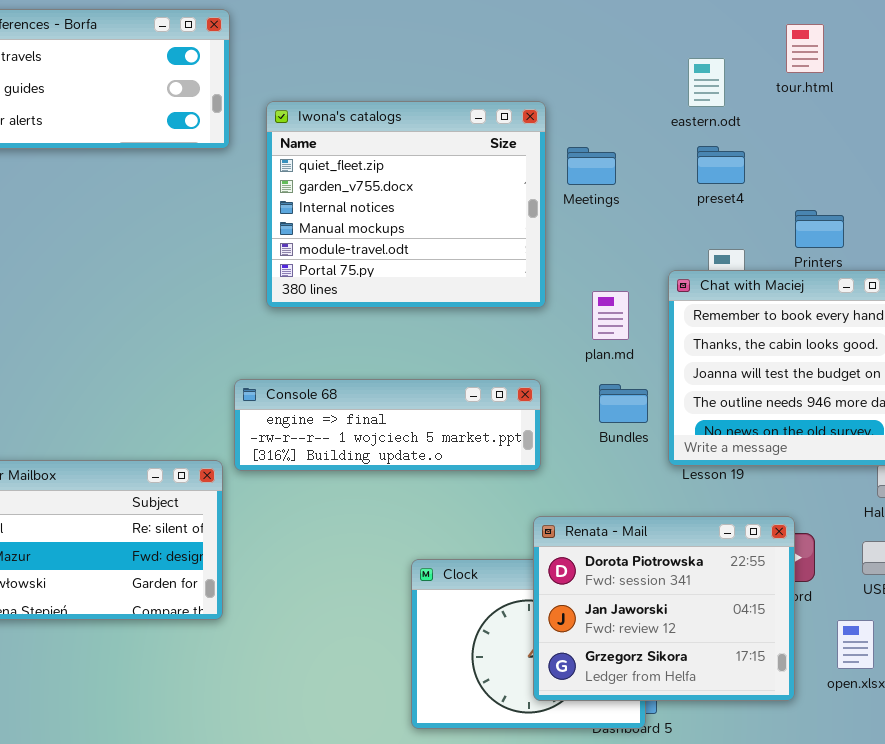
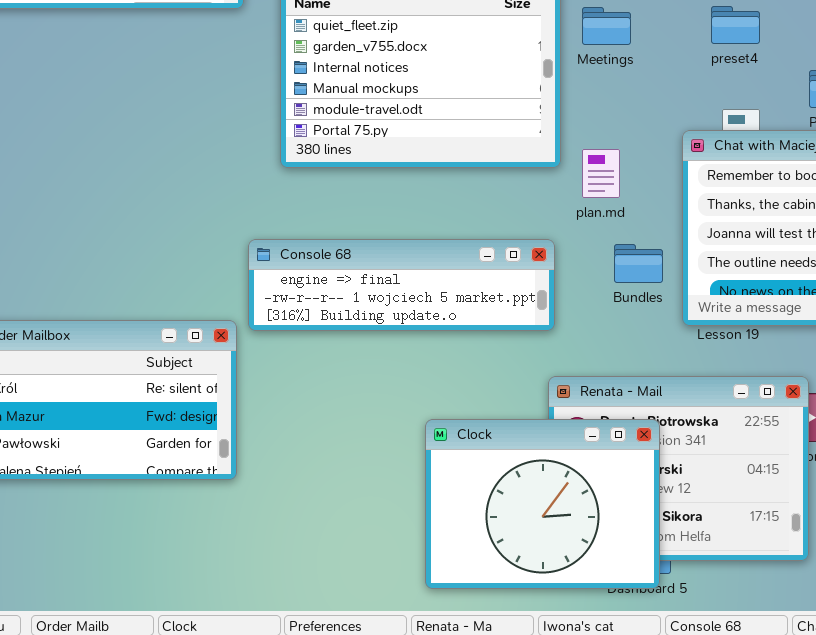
plan.md: [592,291,629,340] -> [582,149,620,198], moved
Clock: [411,559,646,729] -> [425,419,660,589], raised

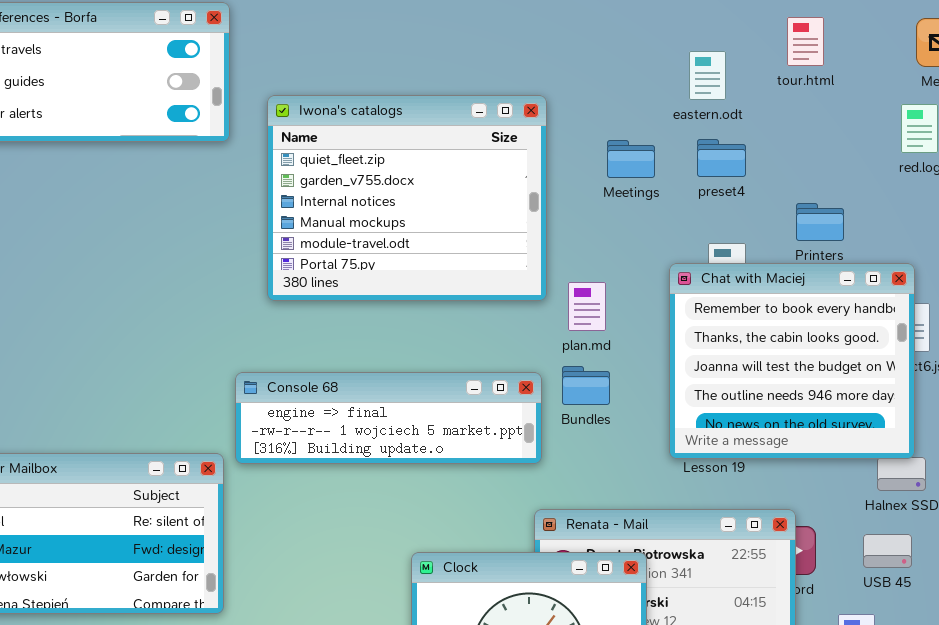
Meetings: [582,7,631,45] -> [607,140,655,178], moved
Bundles: [614,244,663,283] -> [562,366,610,405], moved

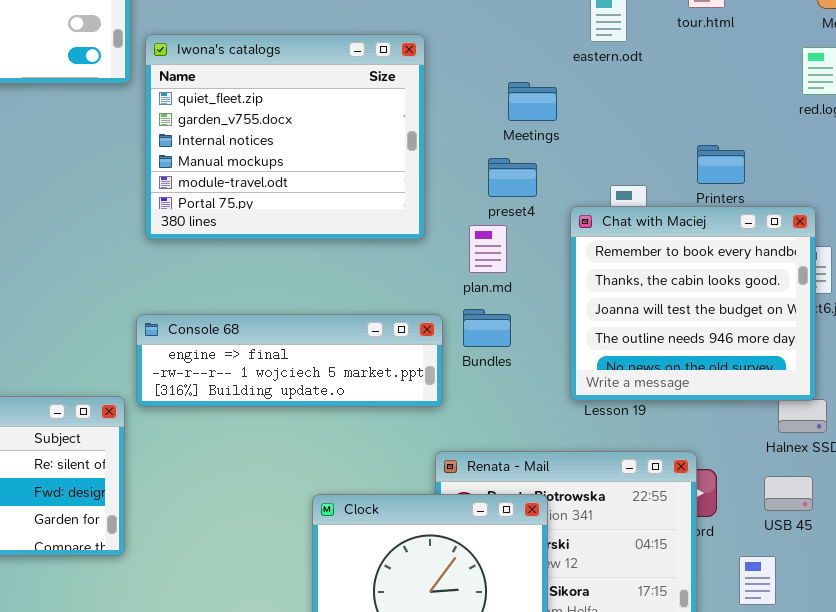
Iwona's catalogs: [267,95,547,301] -> [145,34,425,240], moved
preset4: [697,139,746,177] -> [488,158,537,197], moved

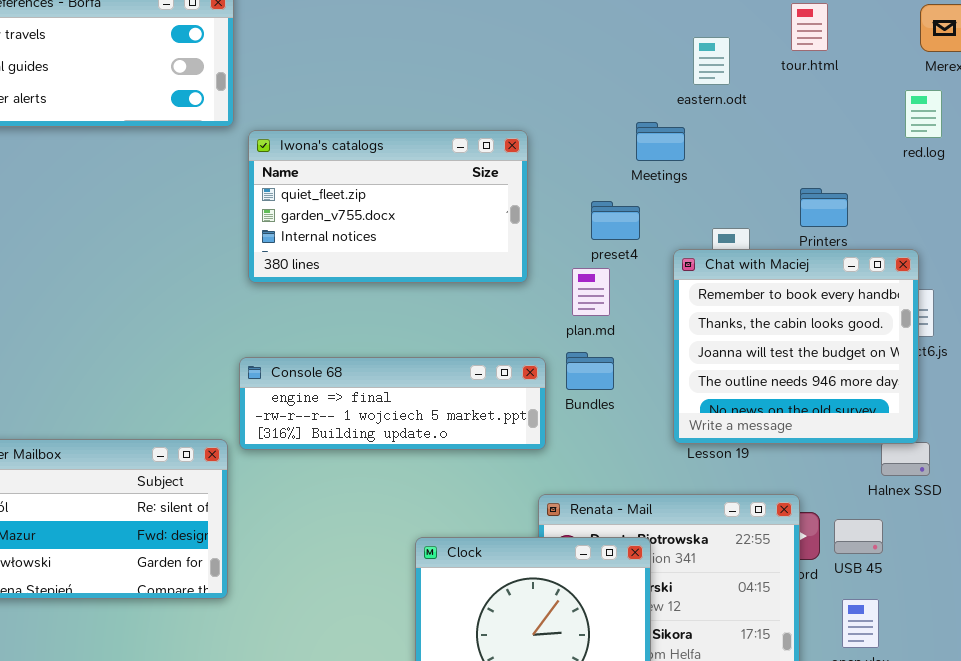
Iwona's catalogs: [145,34,425,240] -> [248,130,528,283], resized
Meetings: [508,82,557,121] -> [636,122,685,161], moved
USB 45: [764,476,813,511] -> [834,519,883,554], moved

